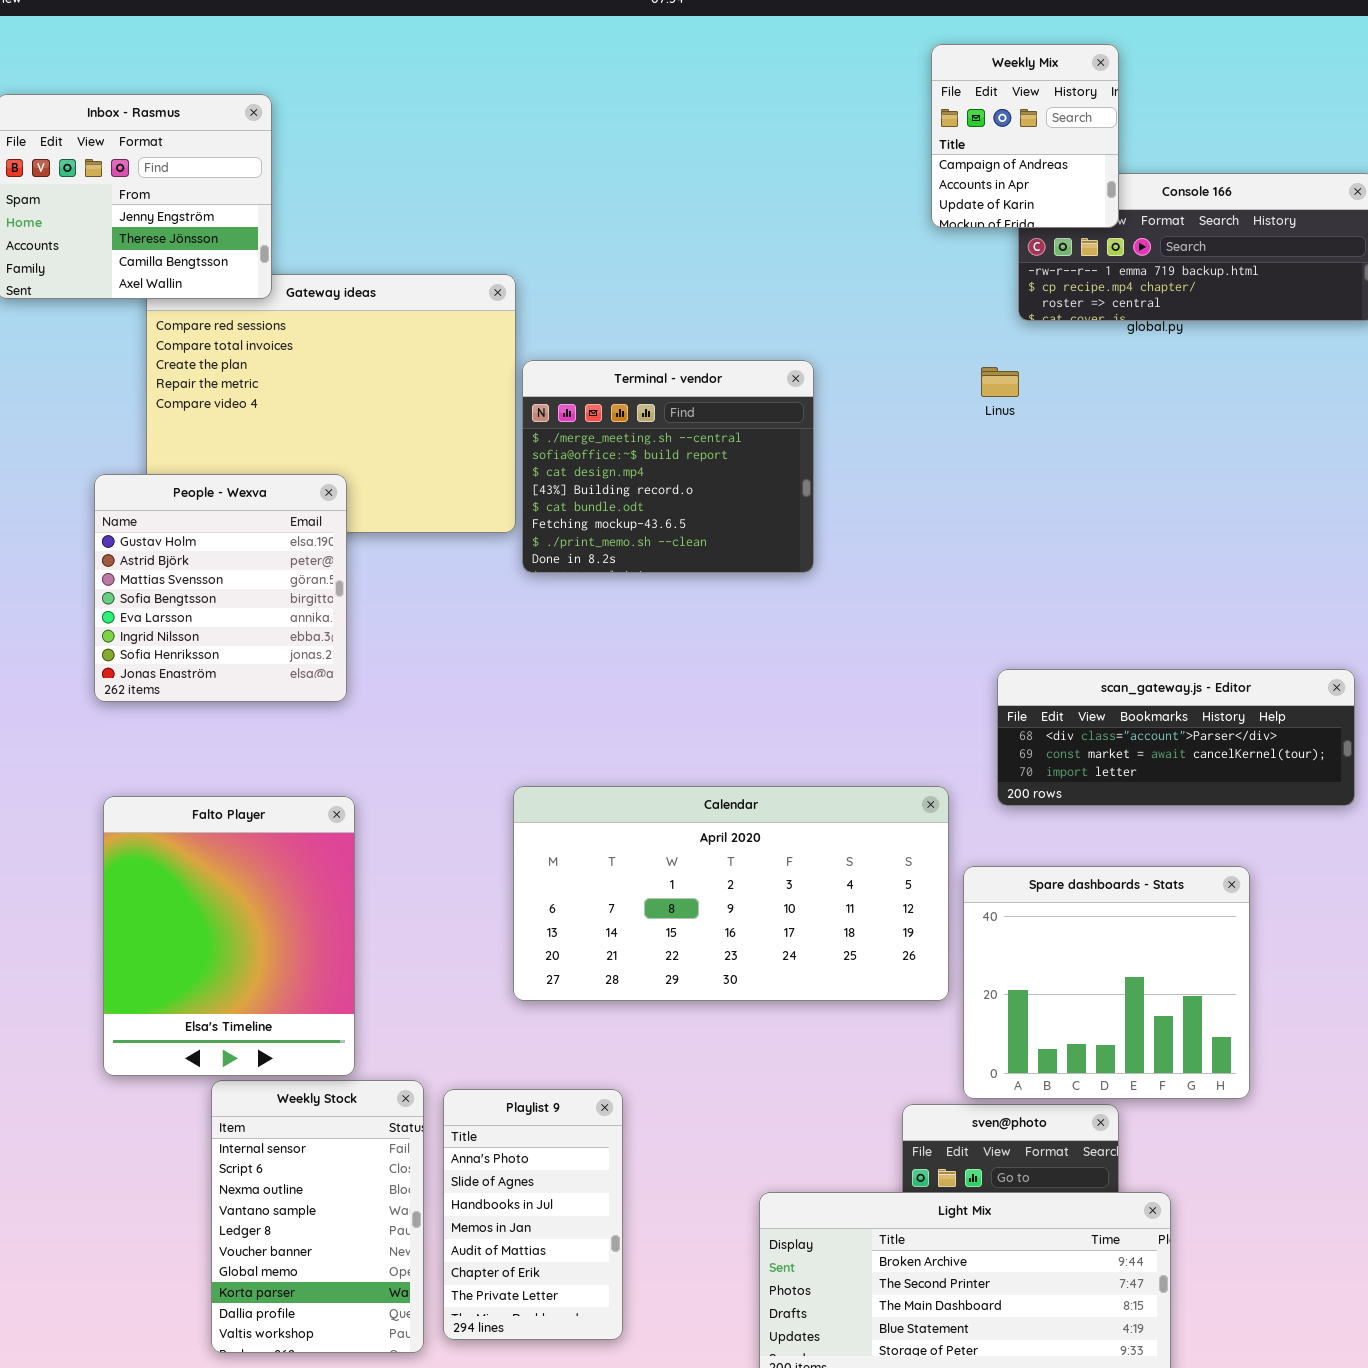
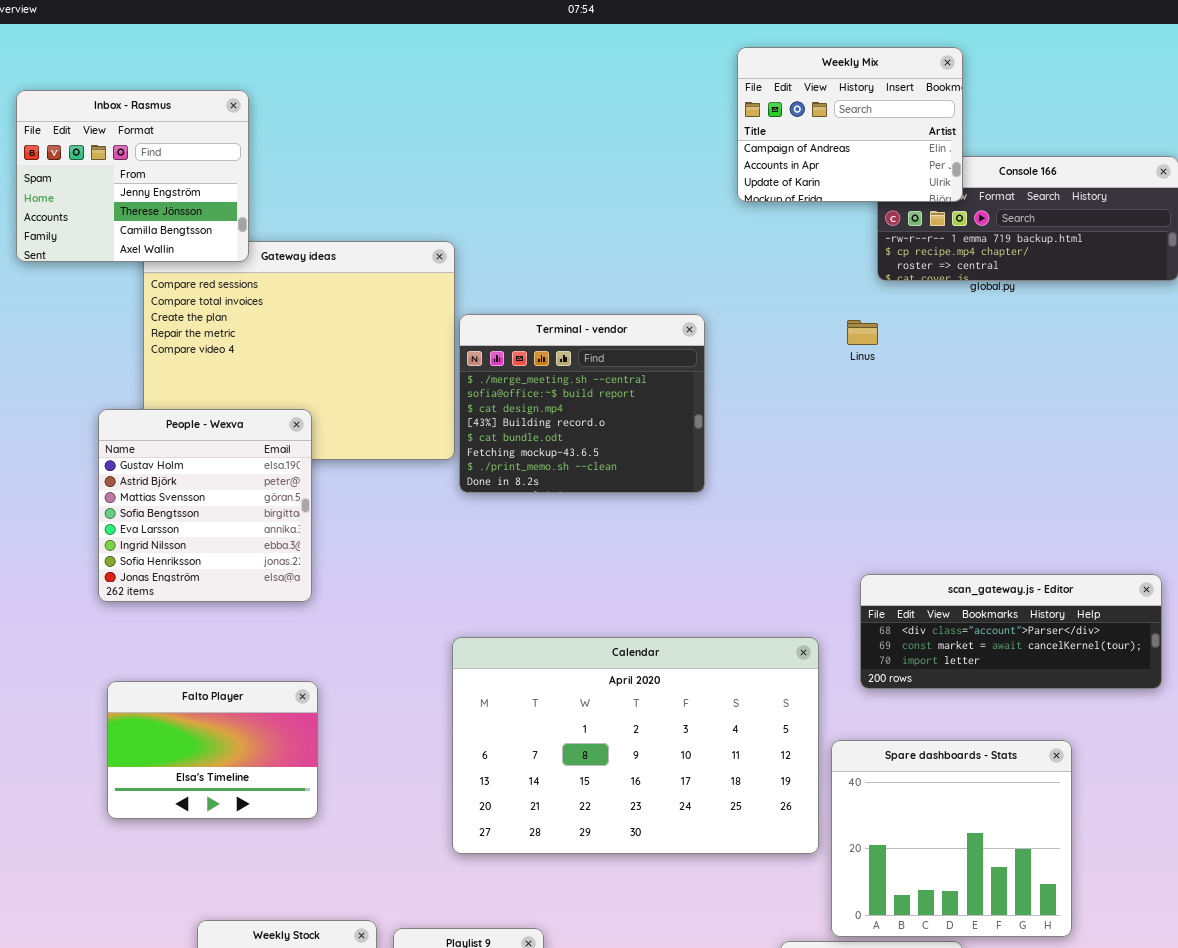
Weekly Mix: [931,44,1119,228] -> [737,47,963,202], resized
Calendar: [513,786,949,1001] -> [452,637,819,854], resized
Falto Player: [103,796,355,1076] -> [107,681,318,819], resized

